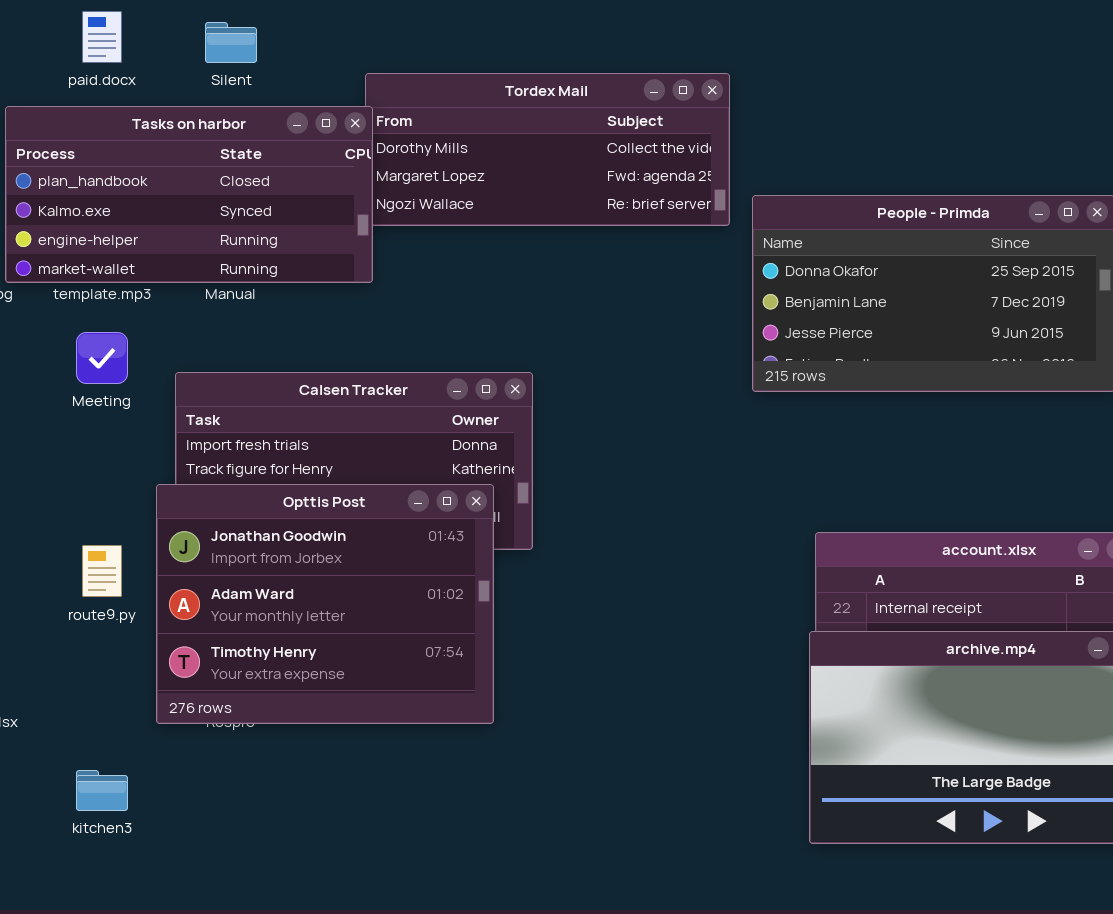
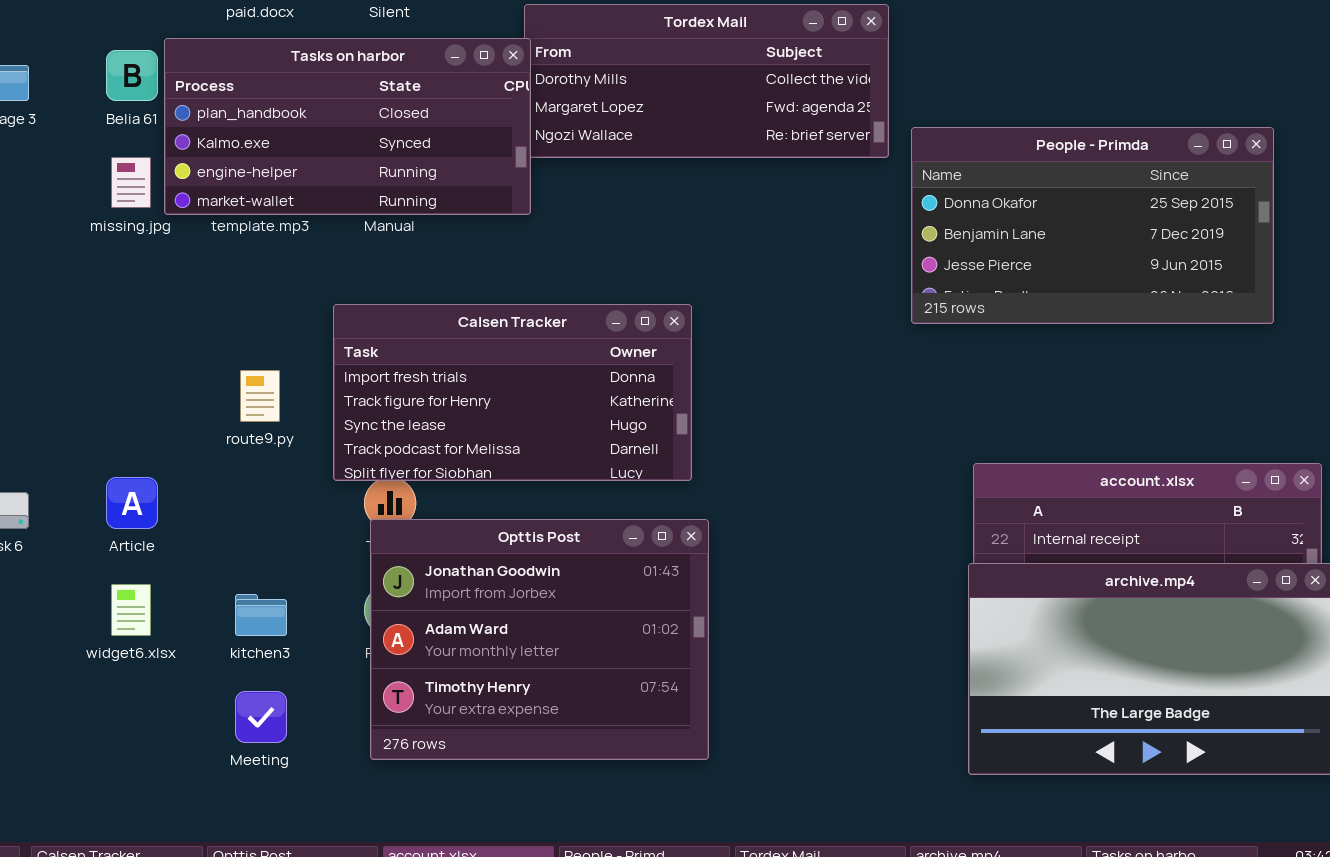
Meeting: [76,332,128,384] -> [235,691,287,743], moved
Opttis Post: [156,484,494,724] -> [370,519,709,760], moved
route9.py: [82,545,122,597] -> [240,370,280,422], moved
kitchen3: [76,770,128,811] -> [235,594,287,636], moved

